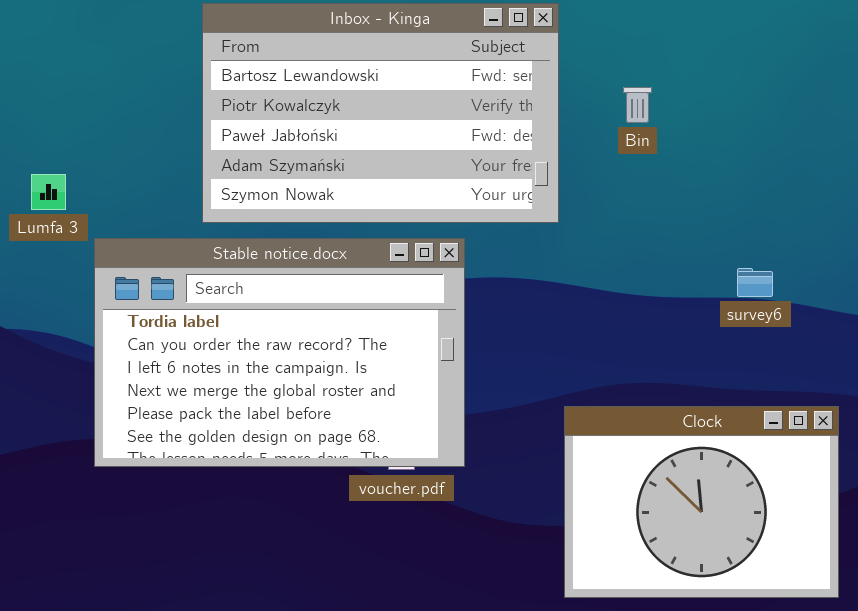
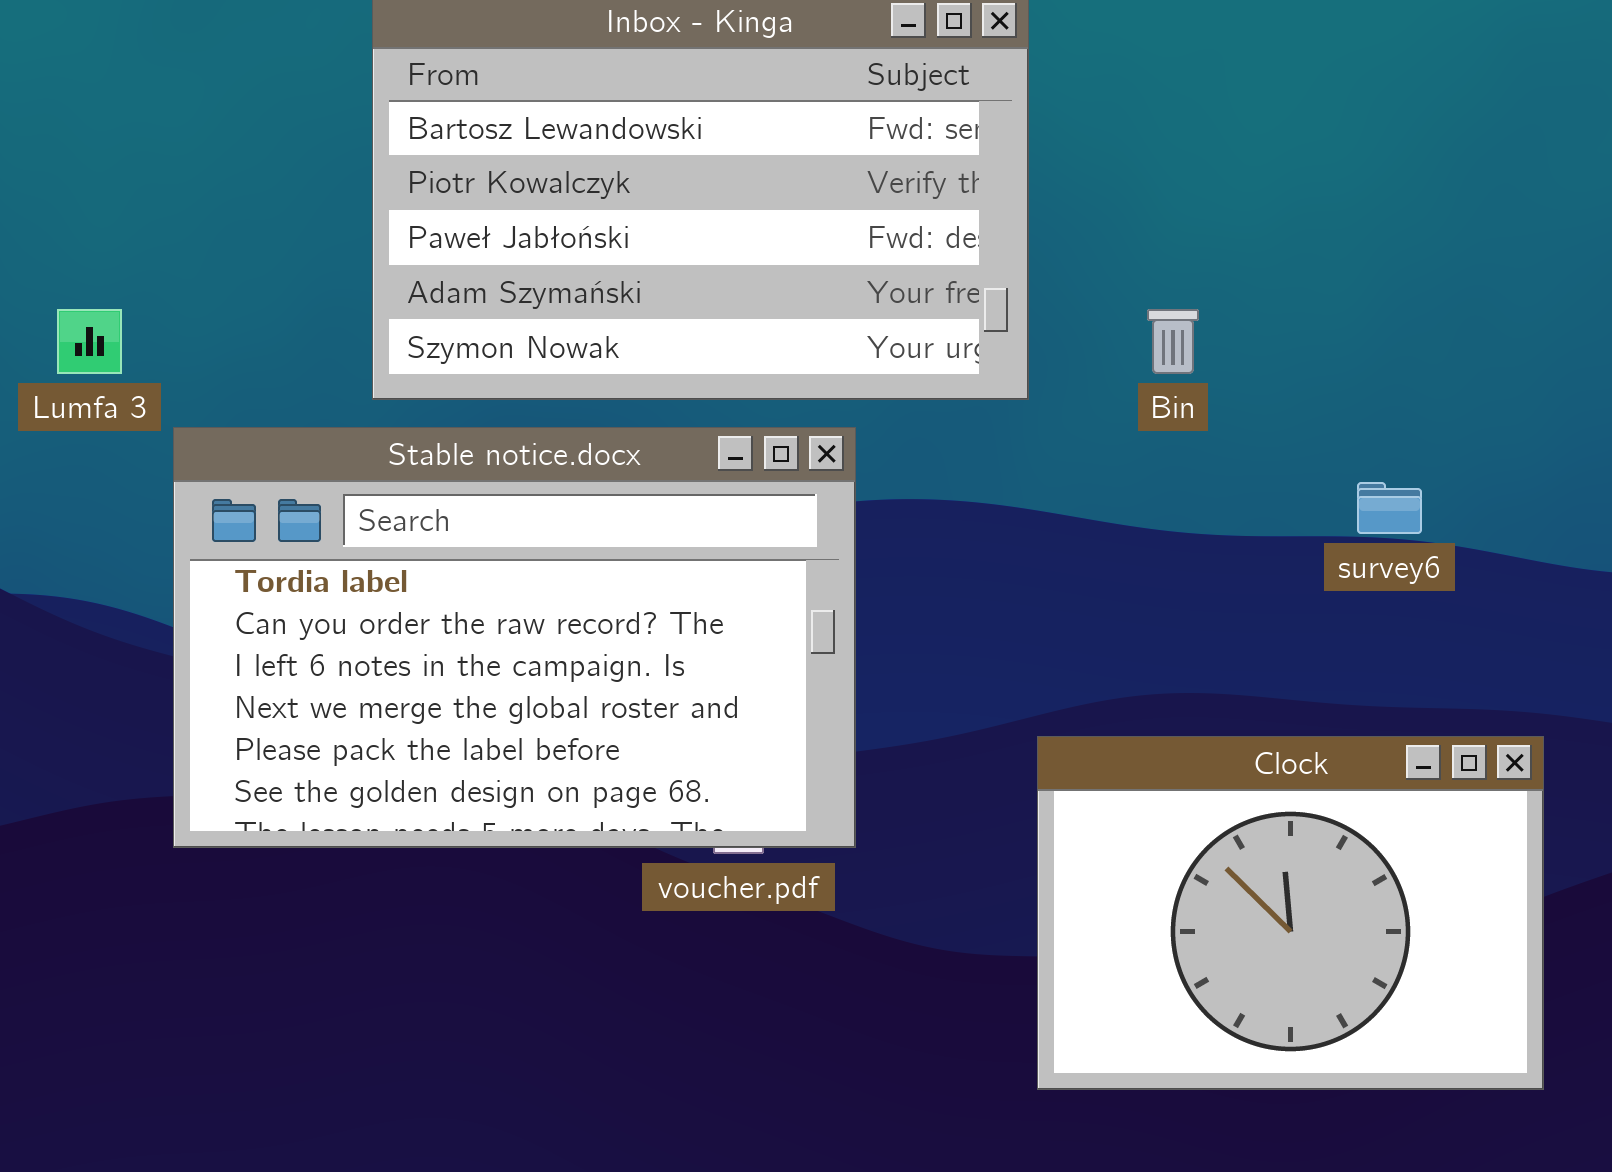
Bin: [623,87,652,123] -> [1147,309,1199,374], moved

